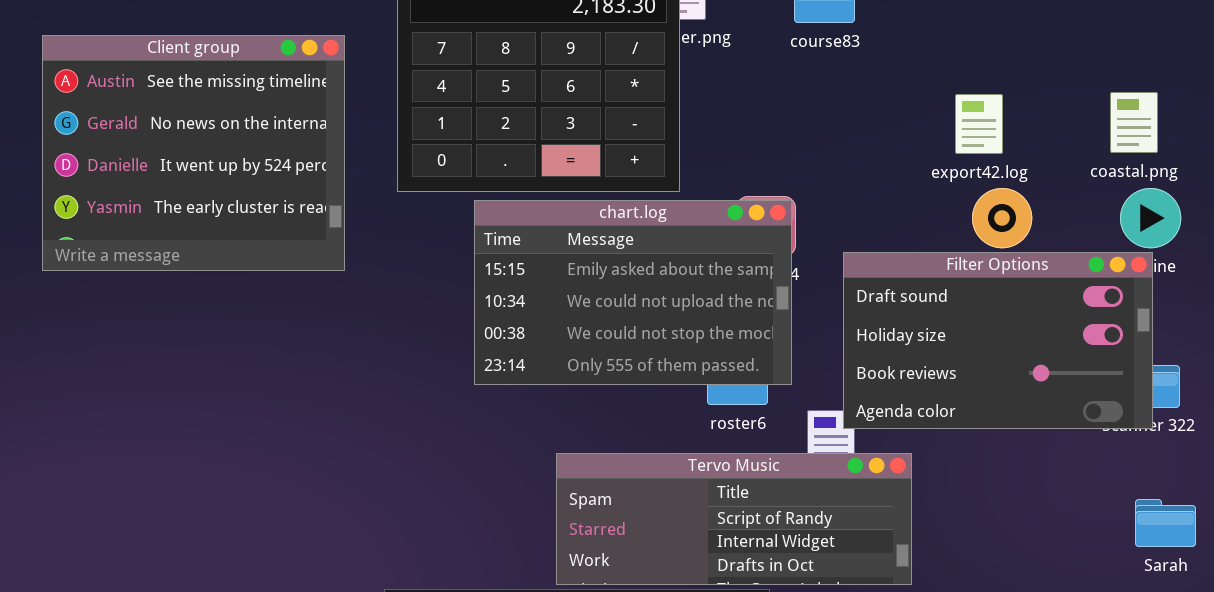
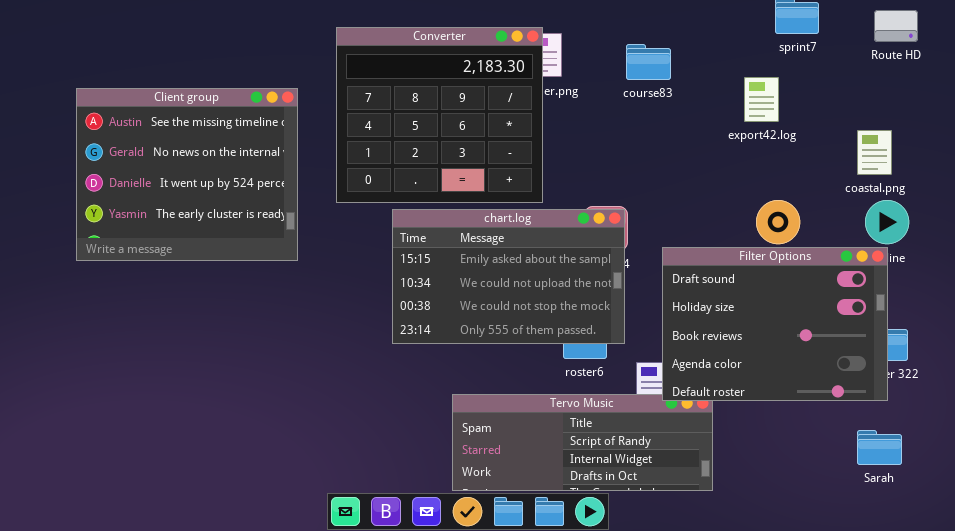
export42.log: [955,94,1003,154] -> [744,77,779,122], moved
Filter Options: [843,252,1153,429] -> [662,247,888,401], resized
Sarah: [1135,499,1196,547] -> [857,430,902,465], moved

